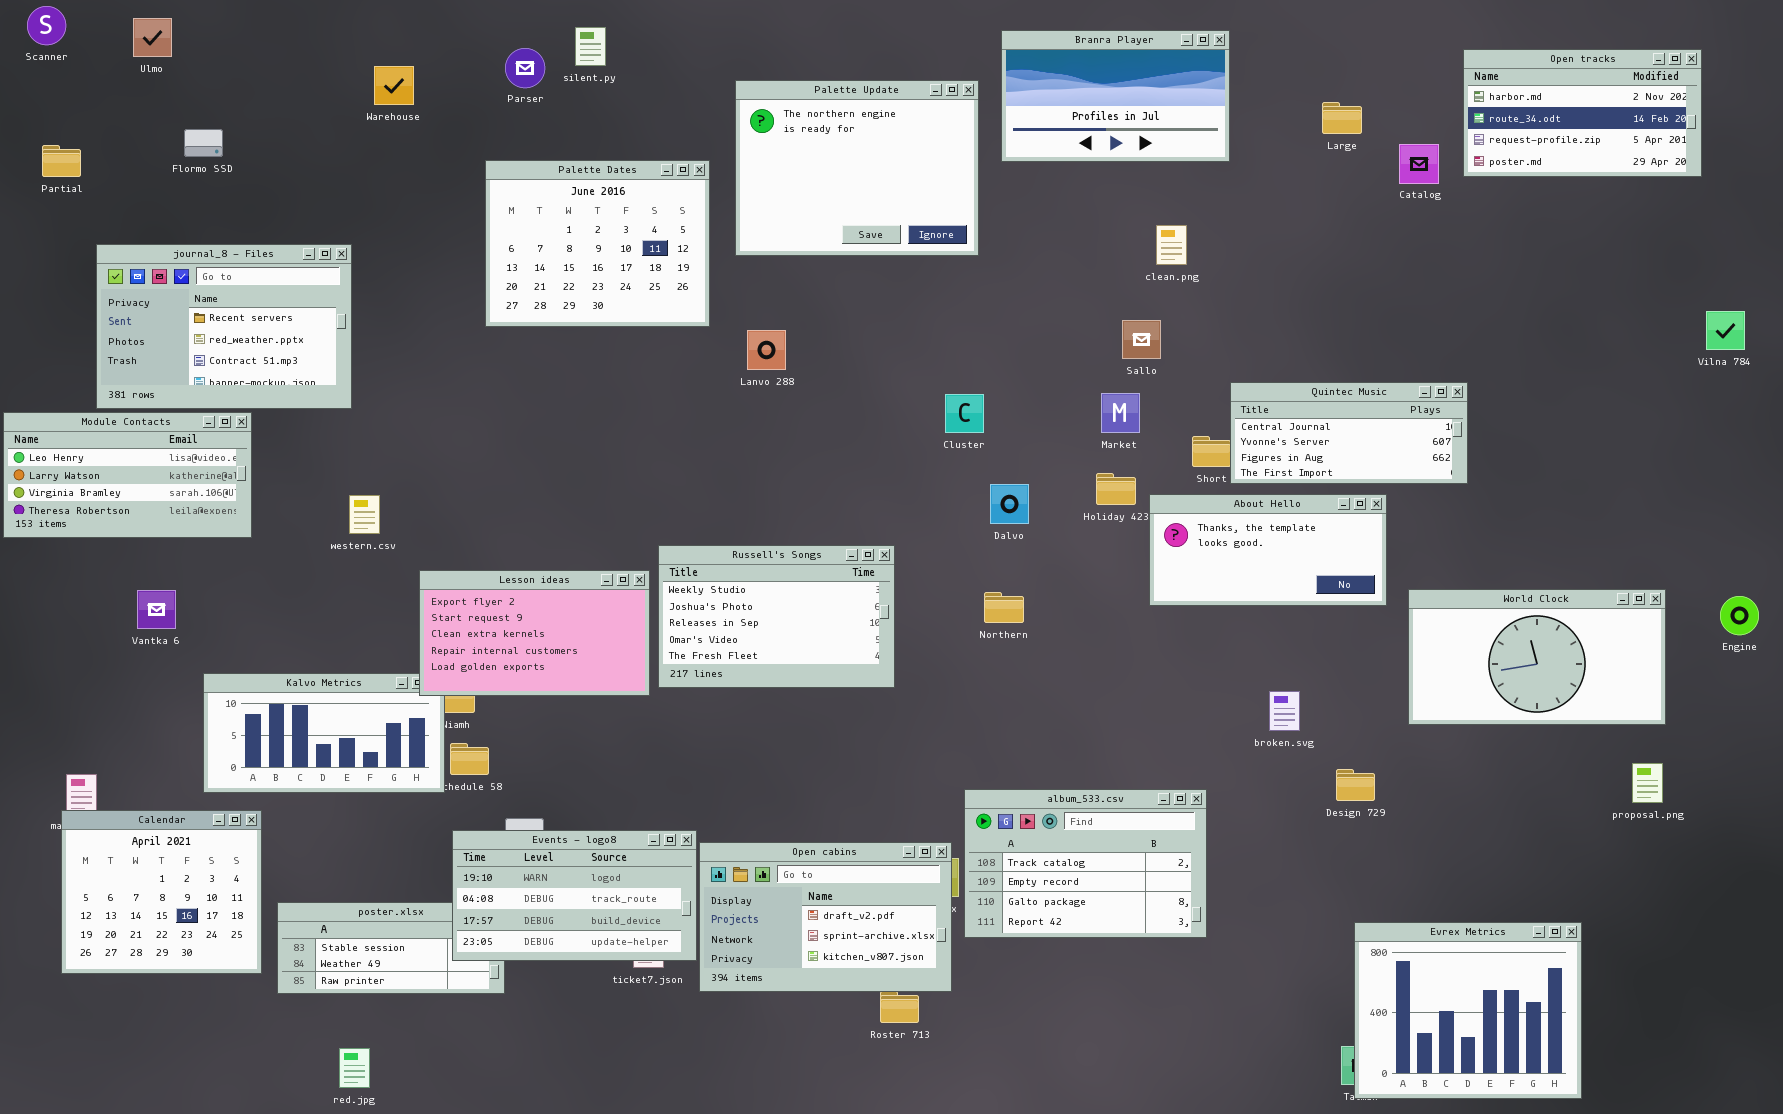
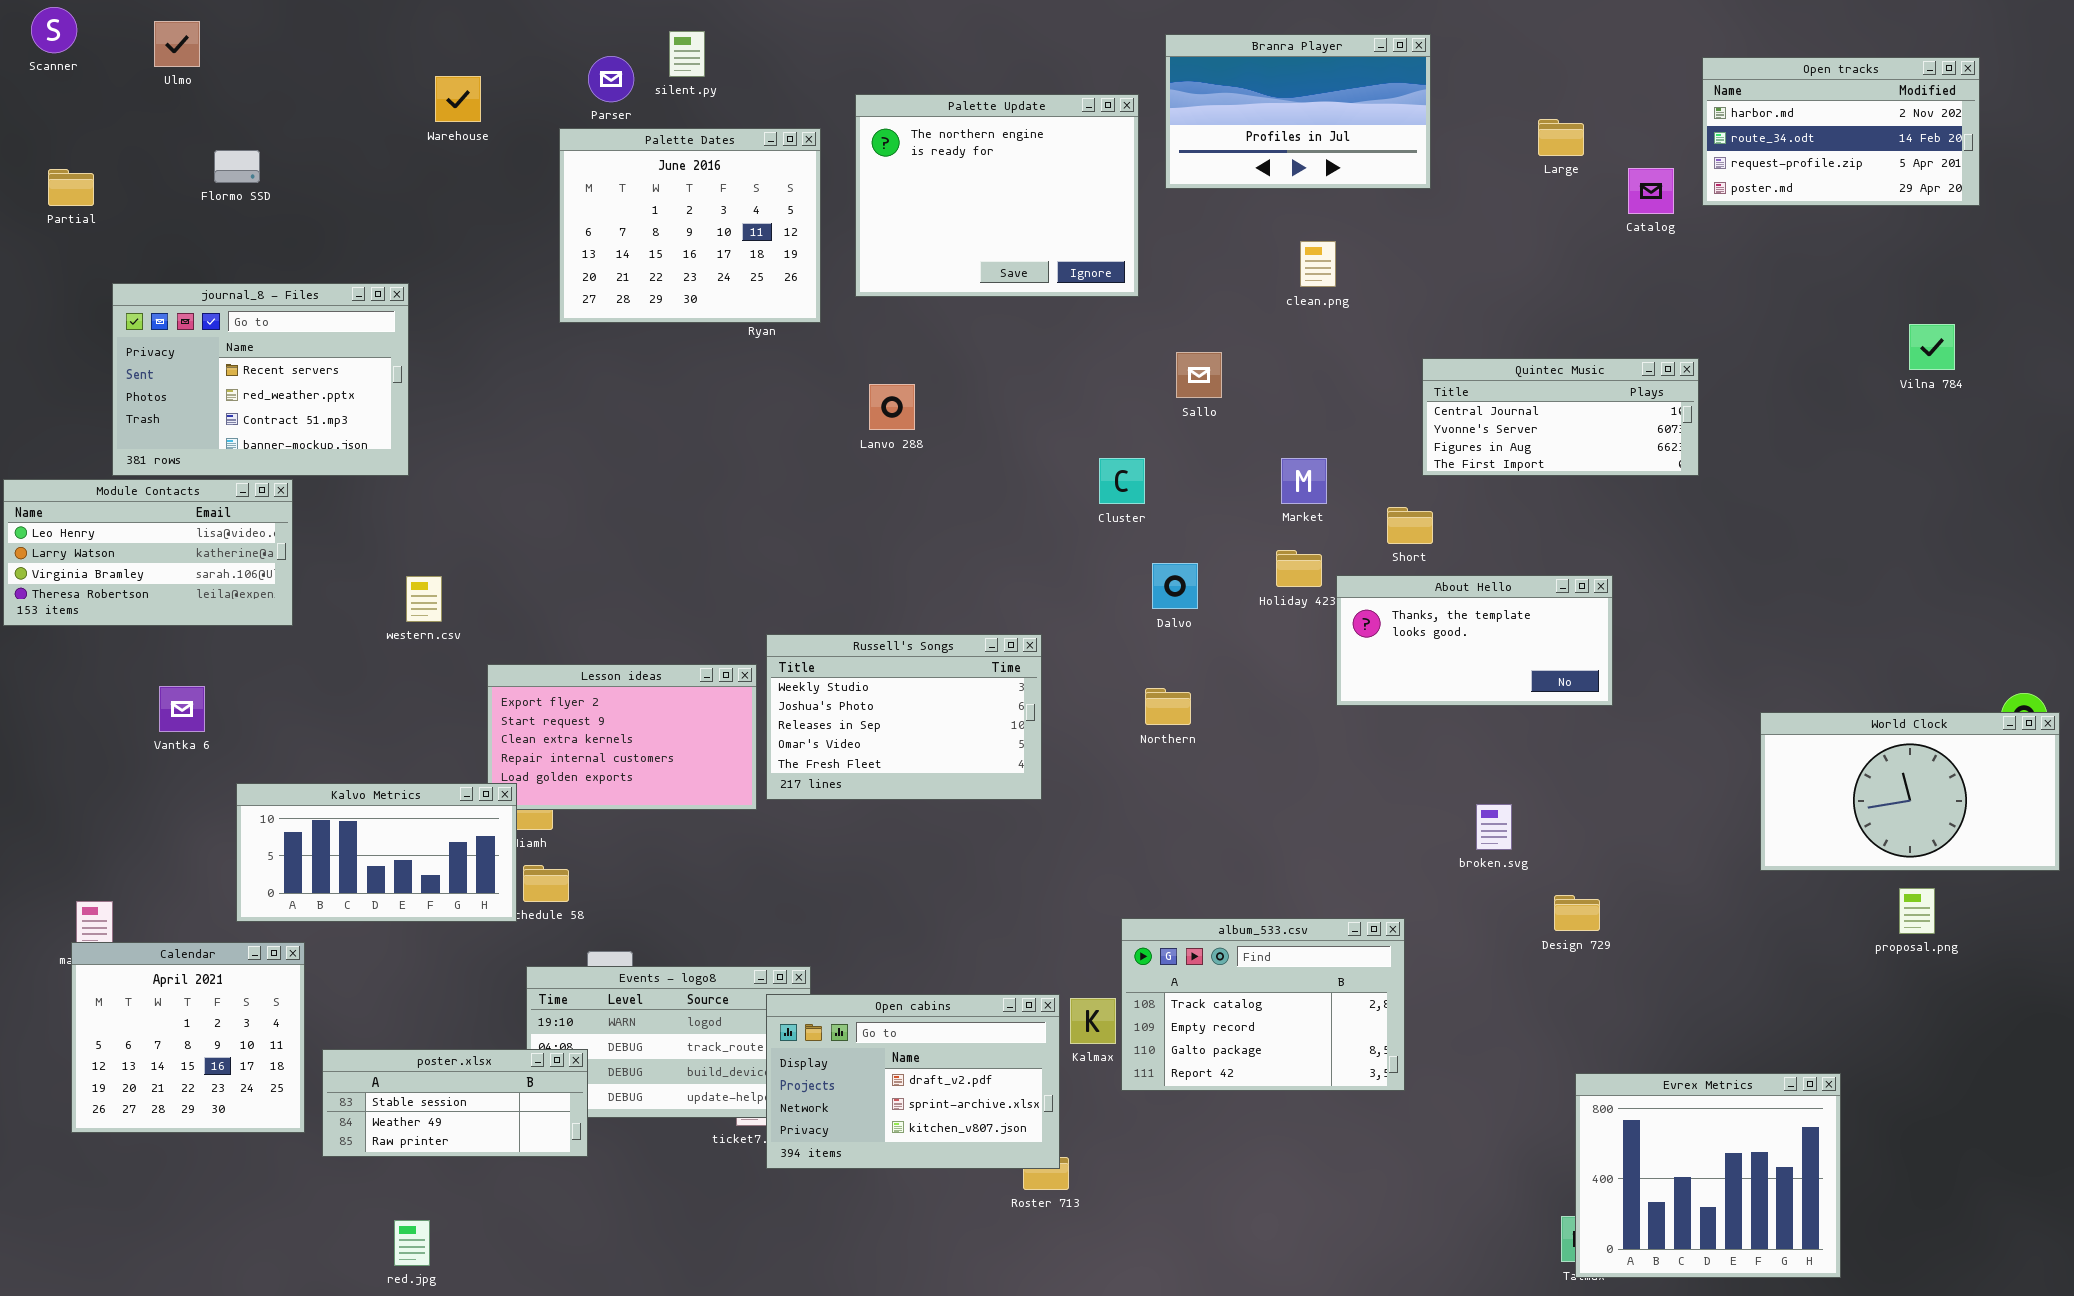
Palette Dates: [485,160,710,327] -> [559,128,821,323], moved
clean.png: [1156,225,1187,265] -> [1300,241,1336,287], moved
Vilna 784: [1706,311,1745,350] -> [1909,324,1955,370], moved
Sallo: [1122,320,1161,359] -> [1176,352,1222,398], moved
Quintec Music: [1230,382,1468,484] -> [1422,358,1699,476], moved
World Clock: [1408,589,1666,725] -> [1760,712,2060,871], moved
Kalvo Metrics: [203,673,445,793] -> [236,783,517,922], raised
Open cabins: [699,842,952,992] -> [766,994,1060,1169], moved
poster.xlsx: [277,902,505,994] -> [322,1049,588,1157], raised

